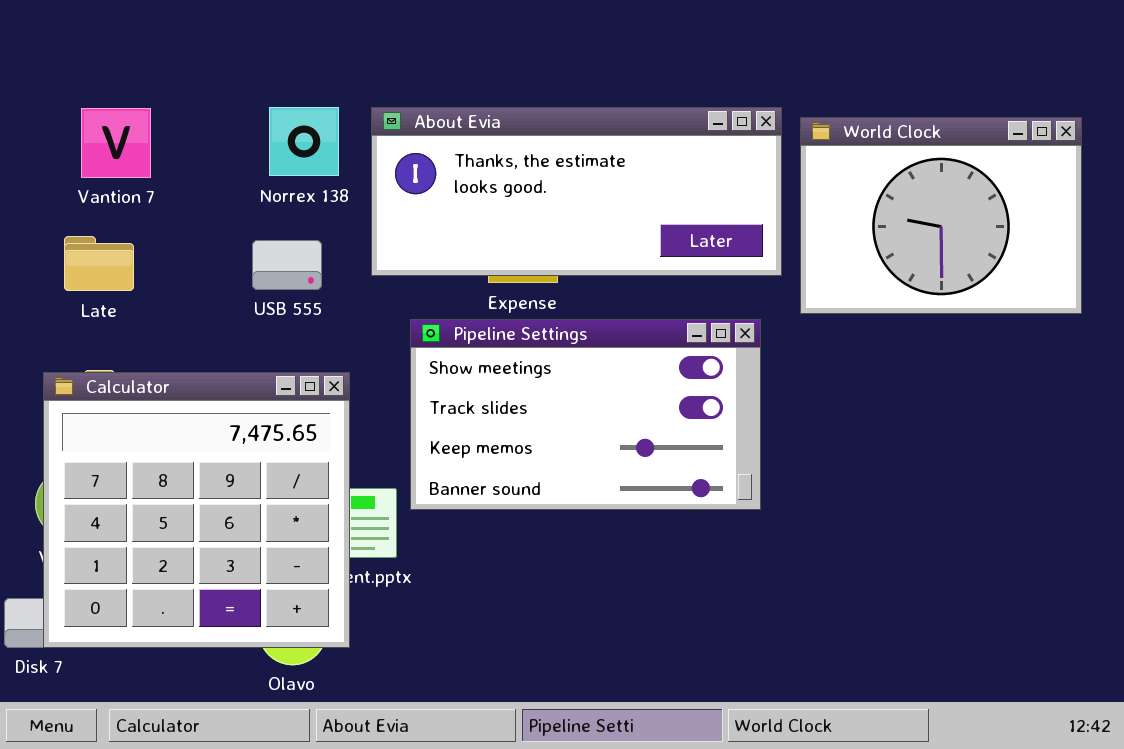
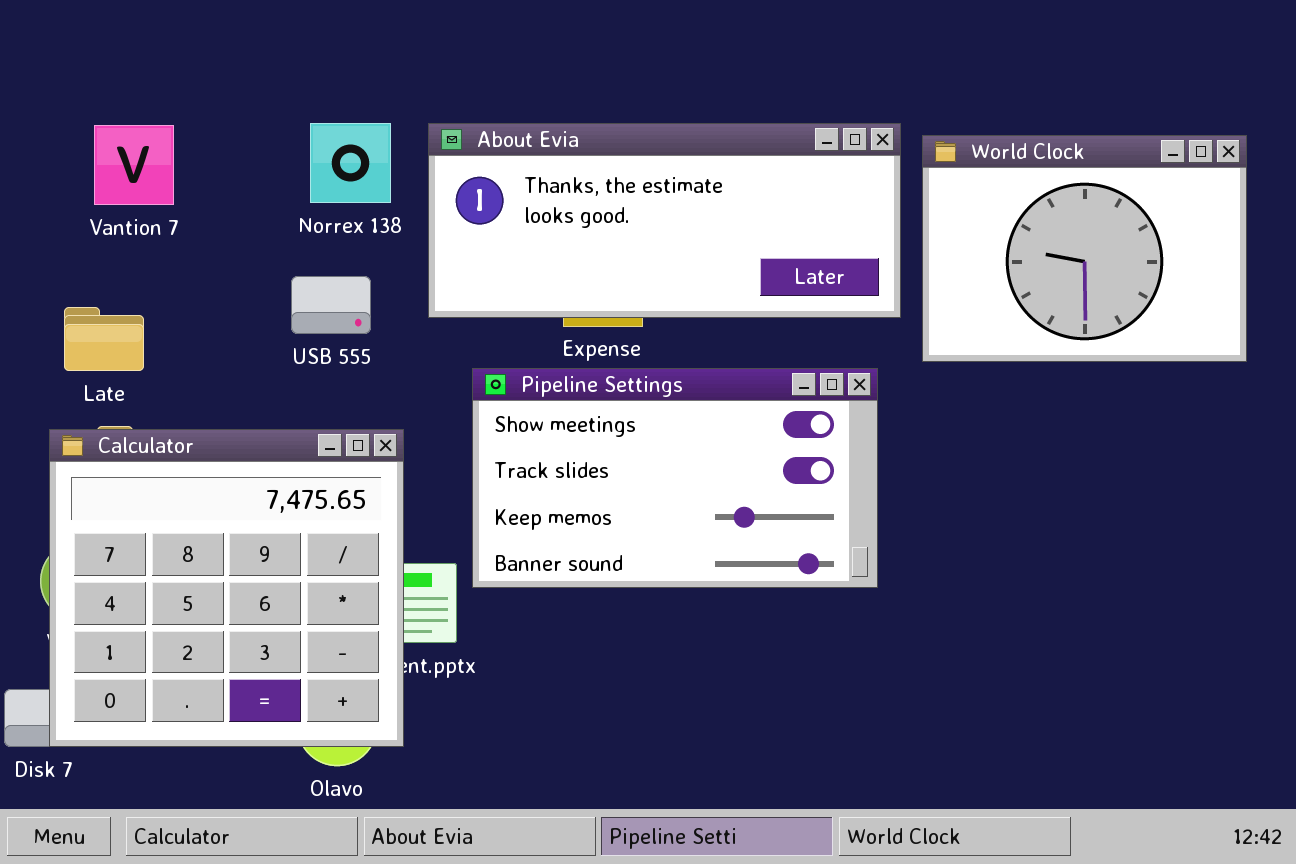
Late: [64,236,134,291] -> [64,307,144,371], moved

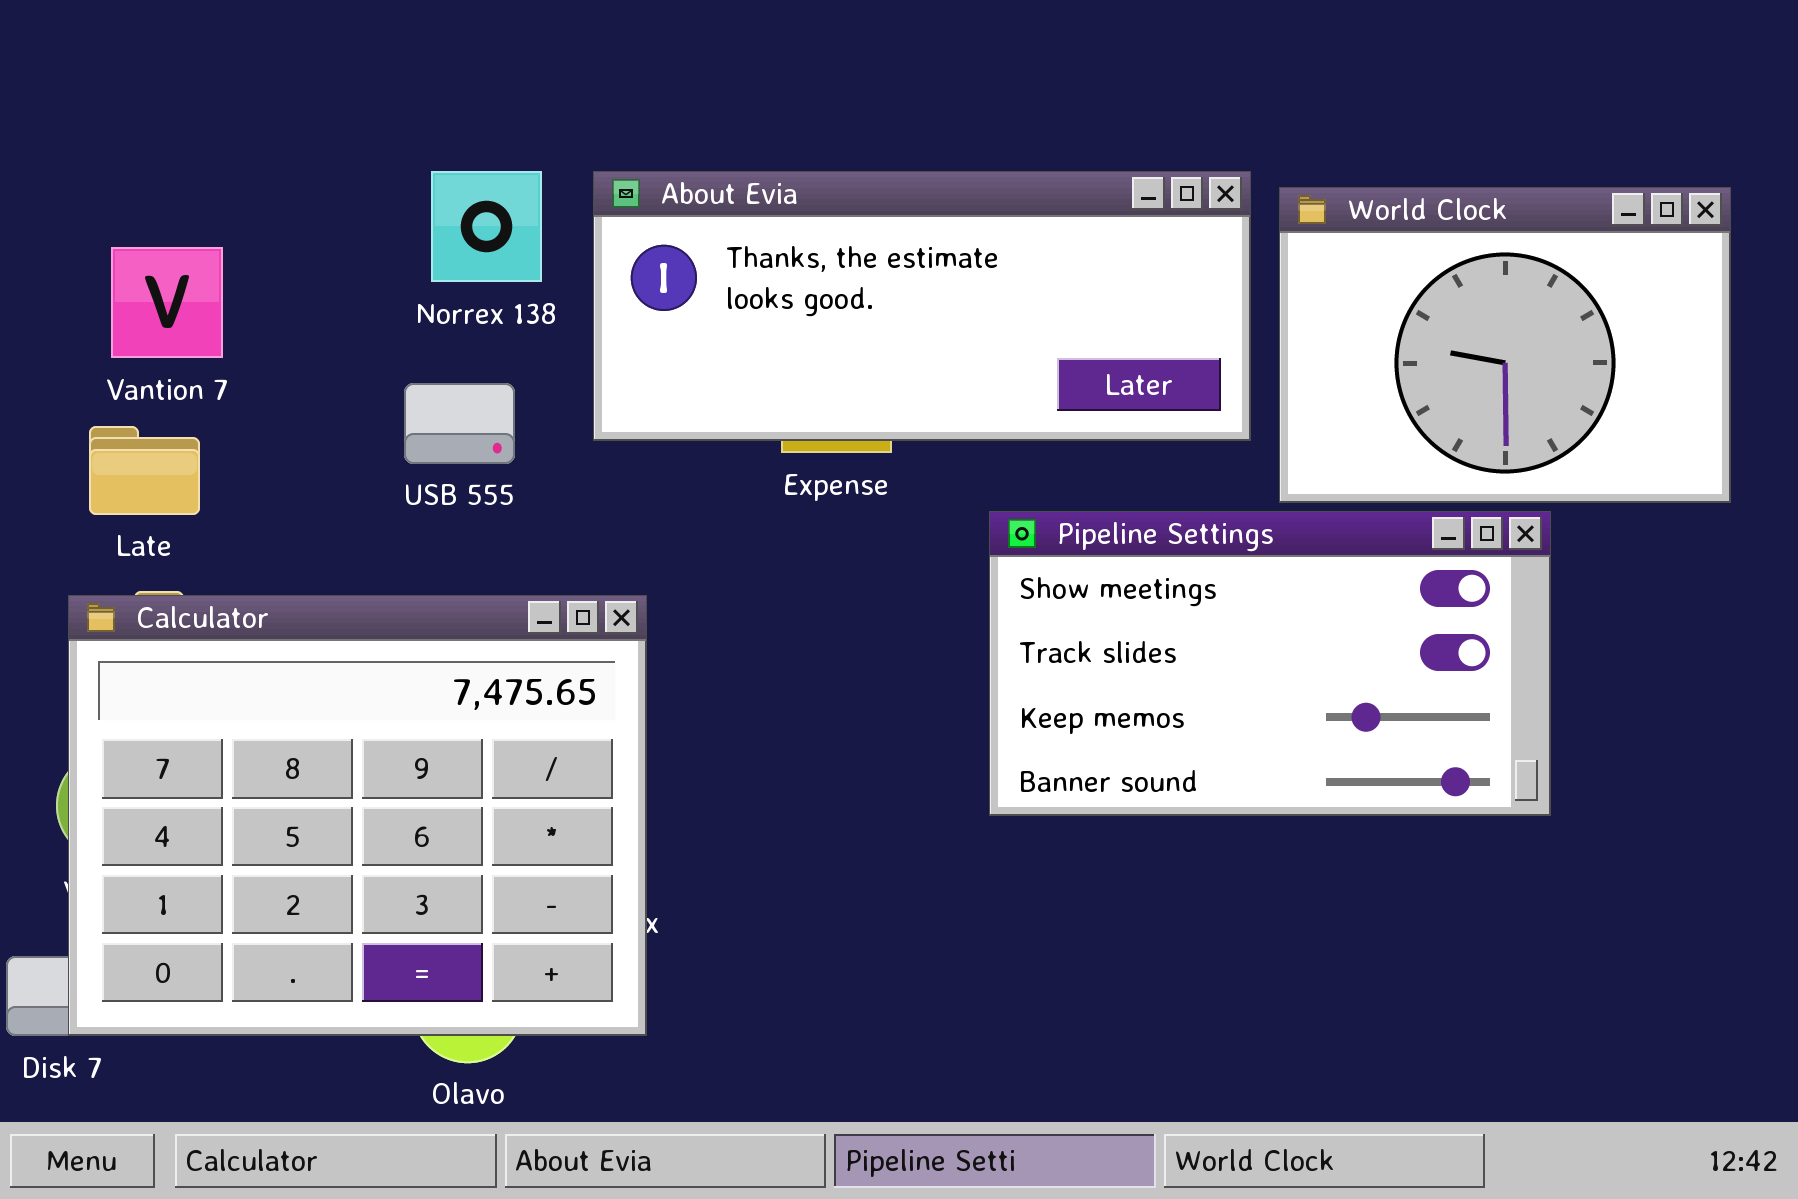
Vantion 7: [94,125,174,205] -> [111,247,223,358], moved
Pipeline Settings: [472,368,878,588] -> [989,511,1551,816], moved
Calculator: [49,429,404,747] -> [68,595,647,1036], resized

